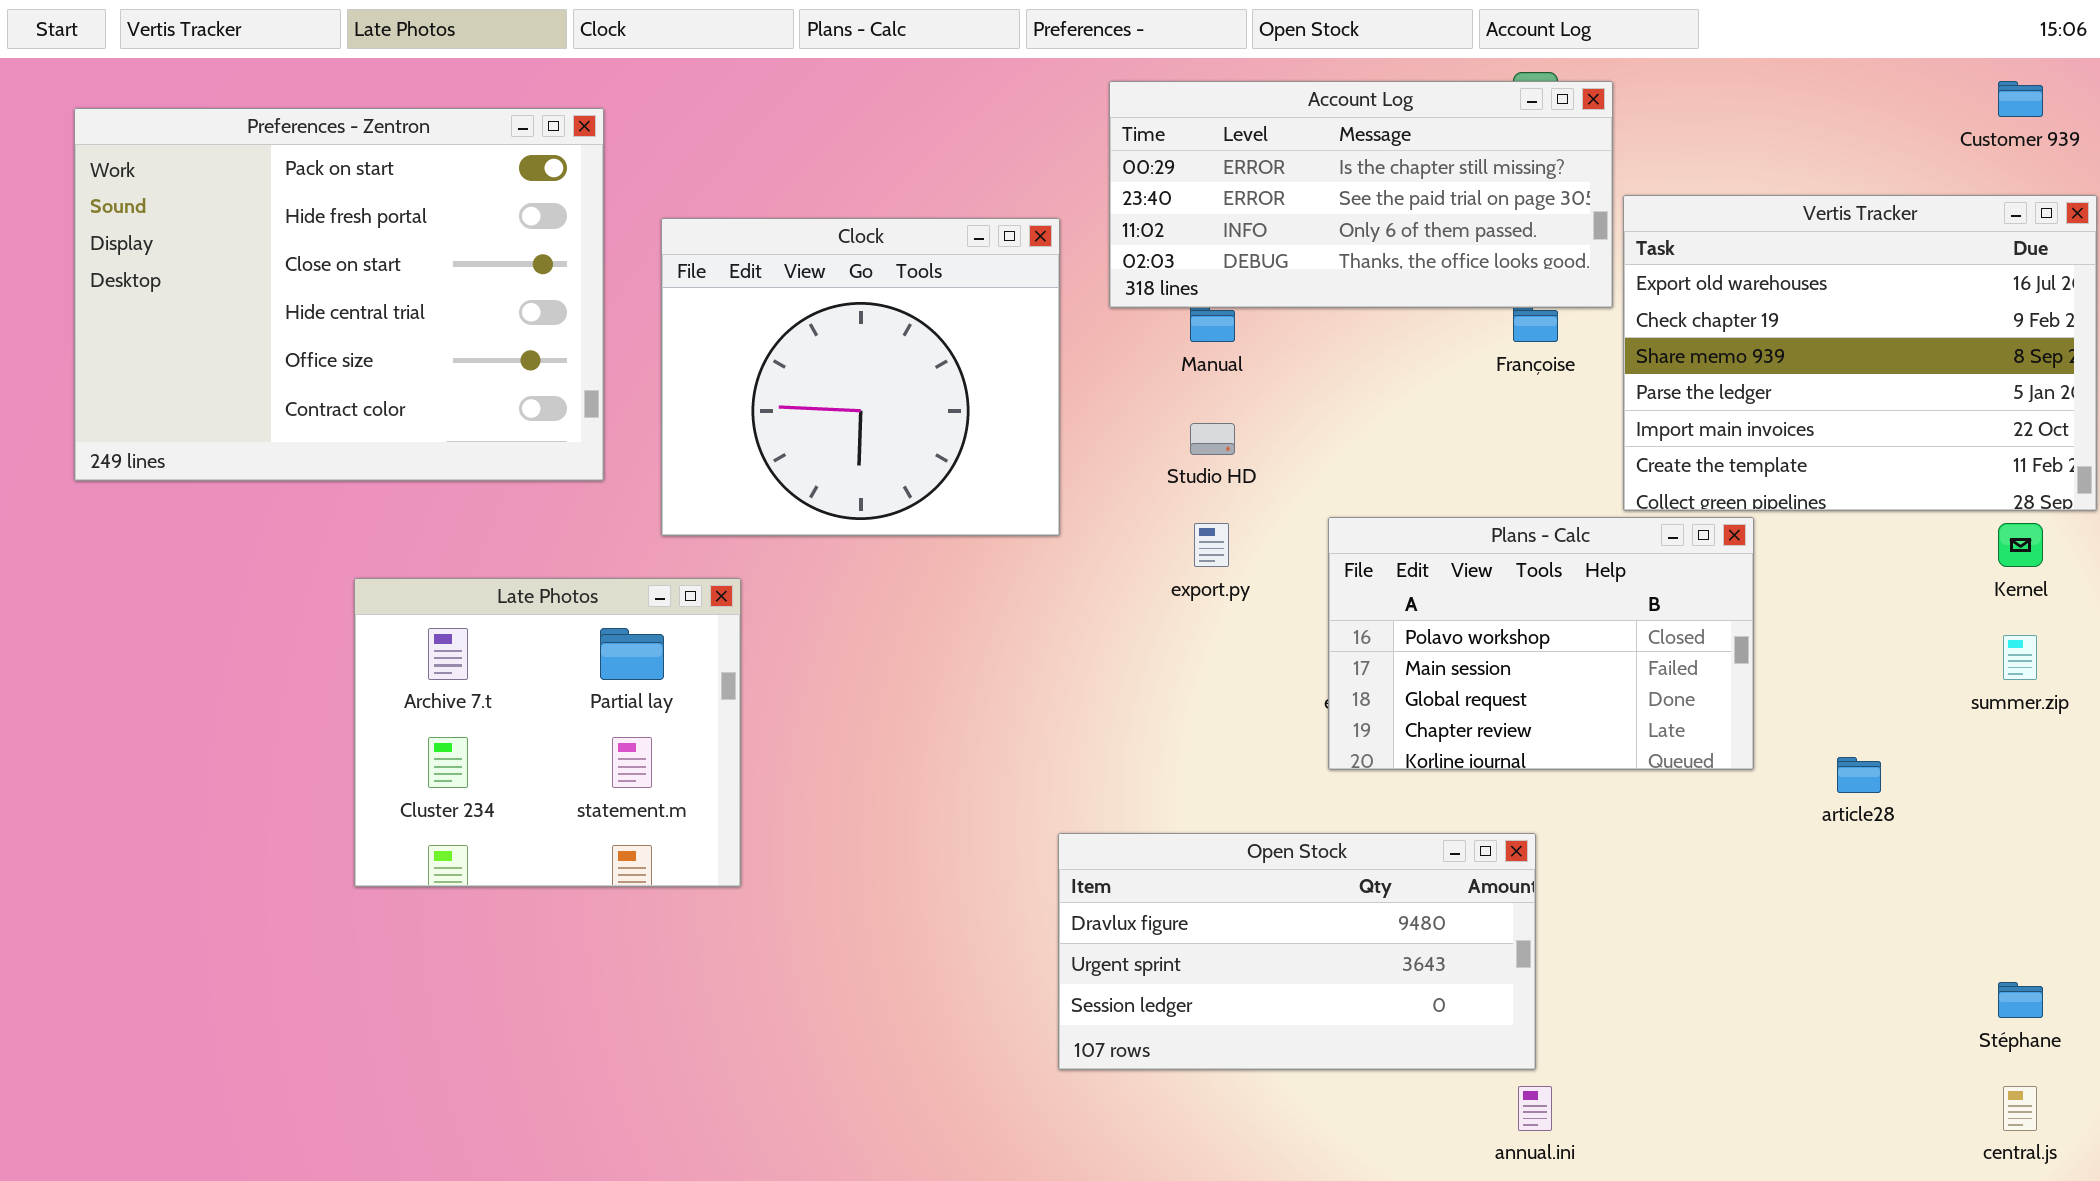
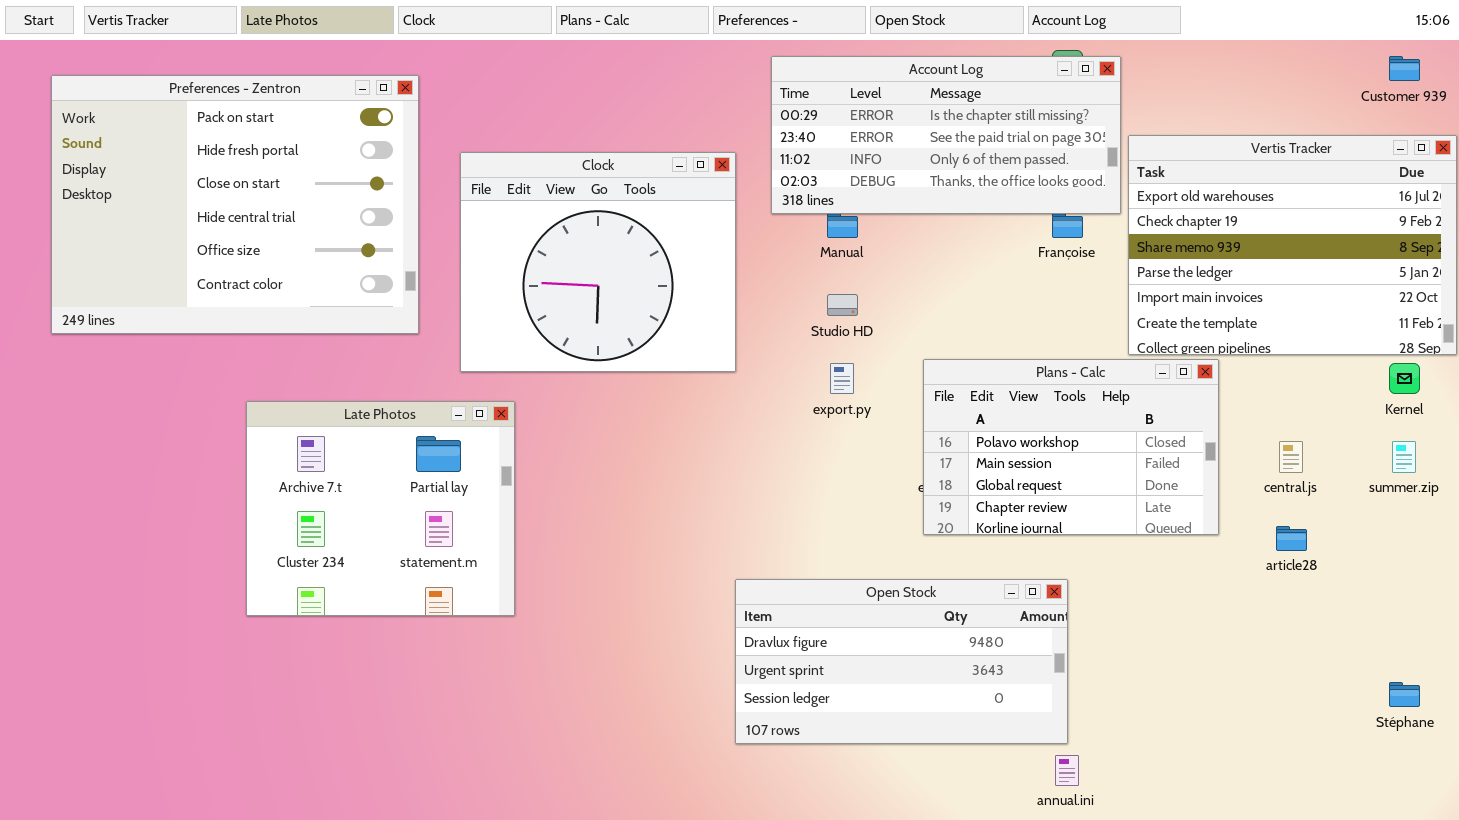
central.js: [2003,1086,2037,1131] -> [1279,441,1303,473], moved

